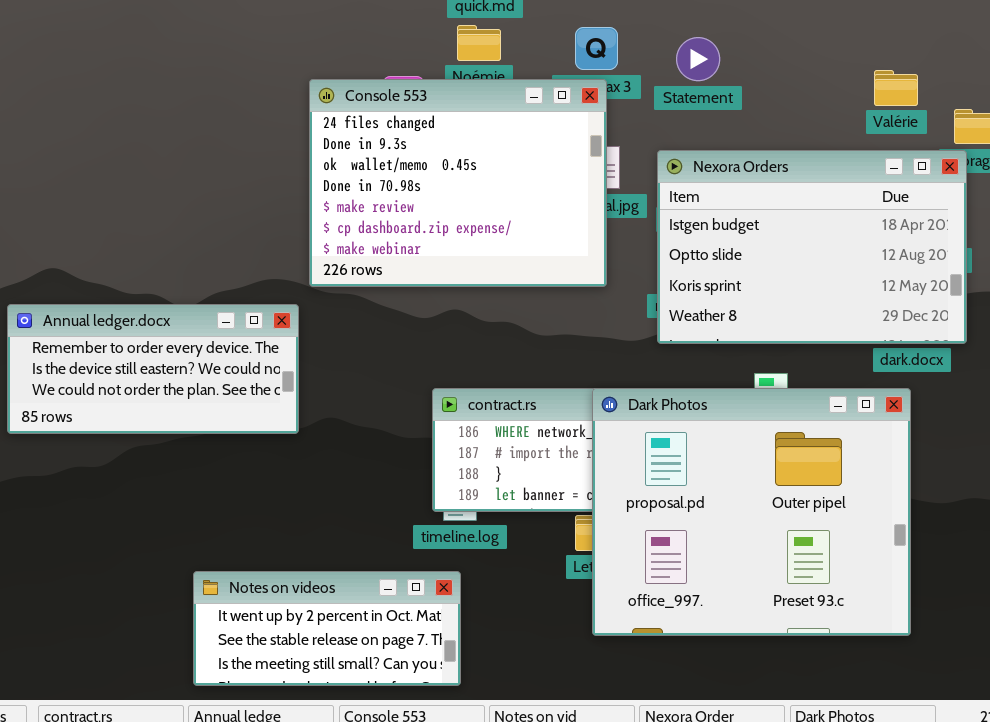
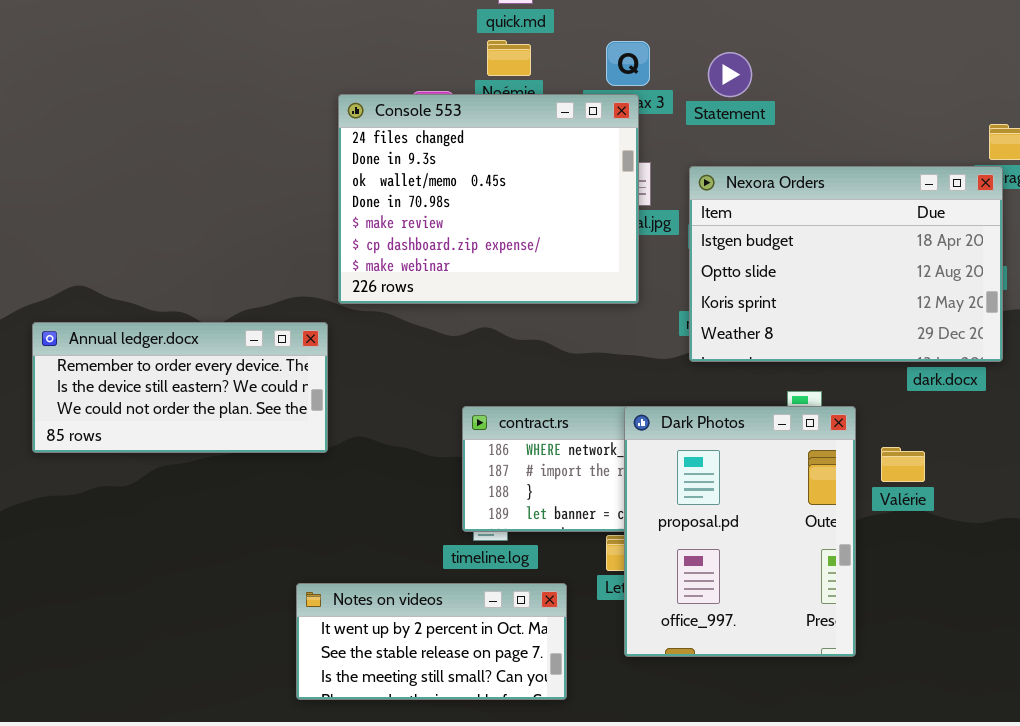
Valérie: [874,70,918,106] -> [881,447,925,482], moved
Dark Photos: [592,388,911,636] -> [624,406,856,657], resized
Notes on videos: [193,571,461,686] -> [296,583,567,700], moved

